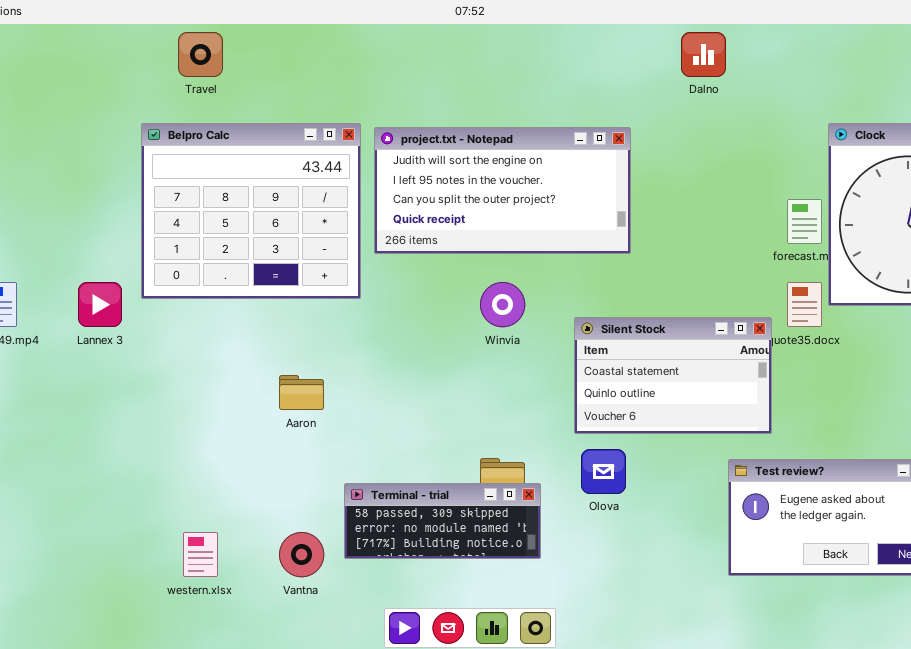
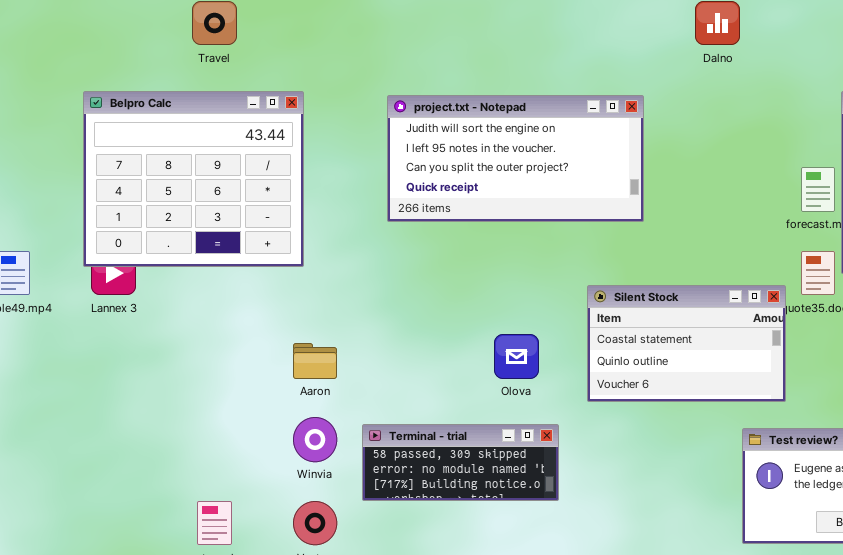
Belpro Calc: [141,123,361,299] -> [83,91,304,267], moved
Winvia: [480,282,525,327] -> [293,417,337,462], moved
Olova: [581,449,626,494] -> [494,334,539,379], moved
Terminal - trial: [344,483,541,559] -> [362,424,559,501], moved

